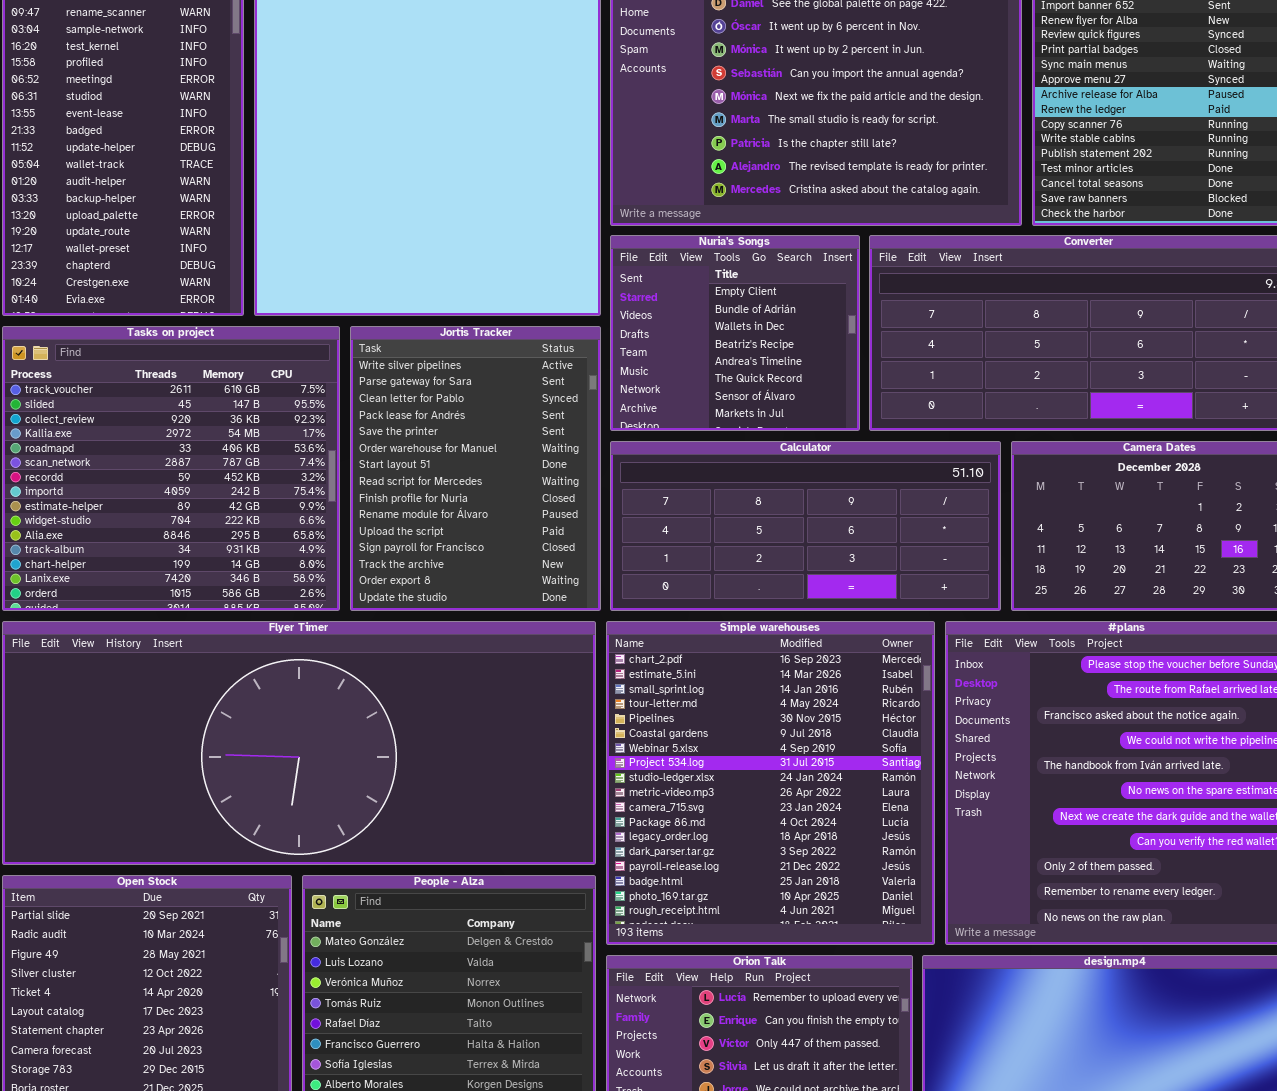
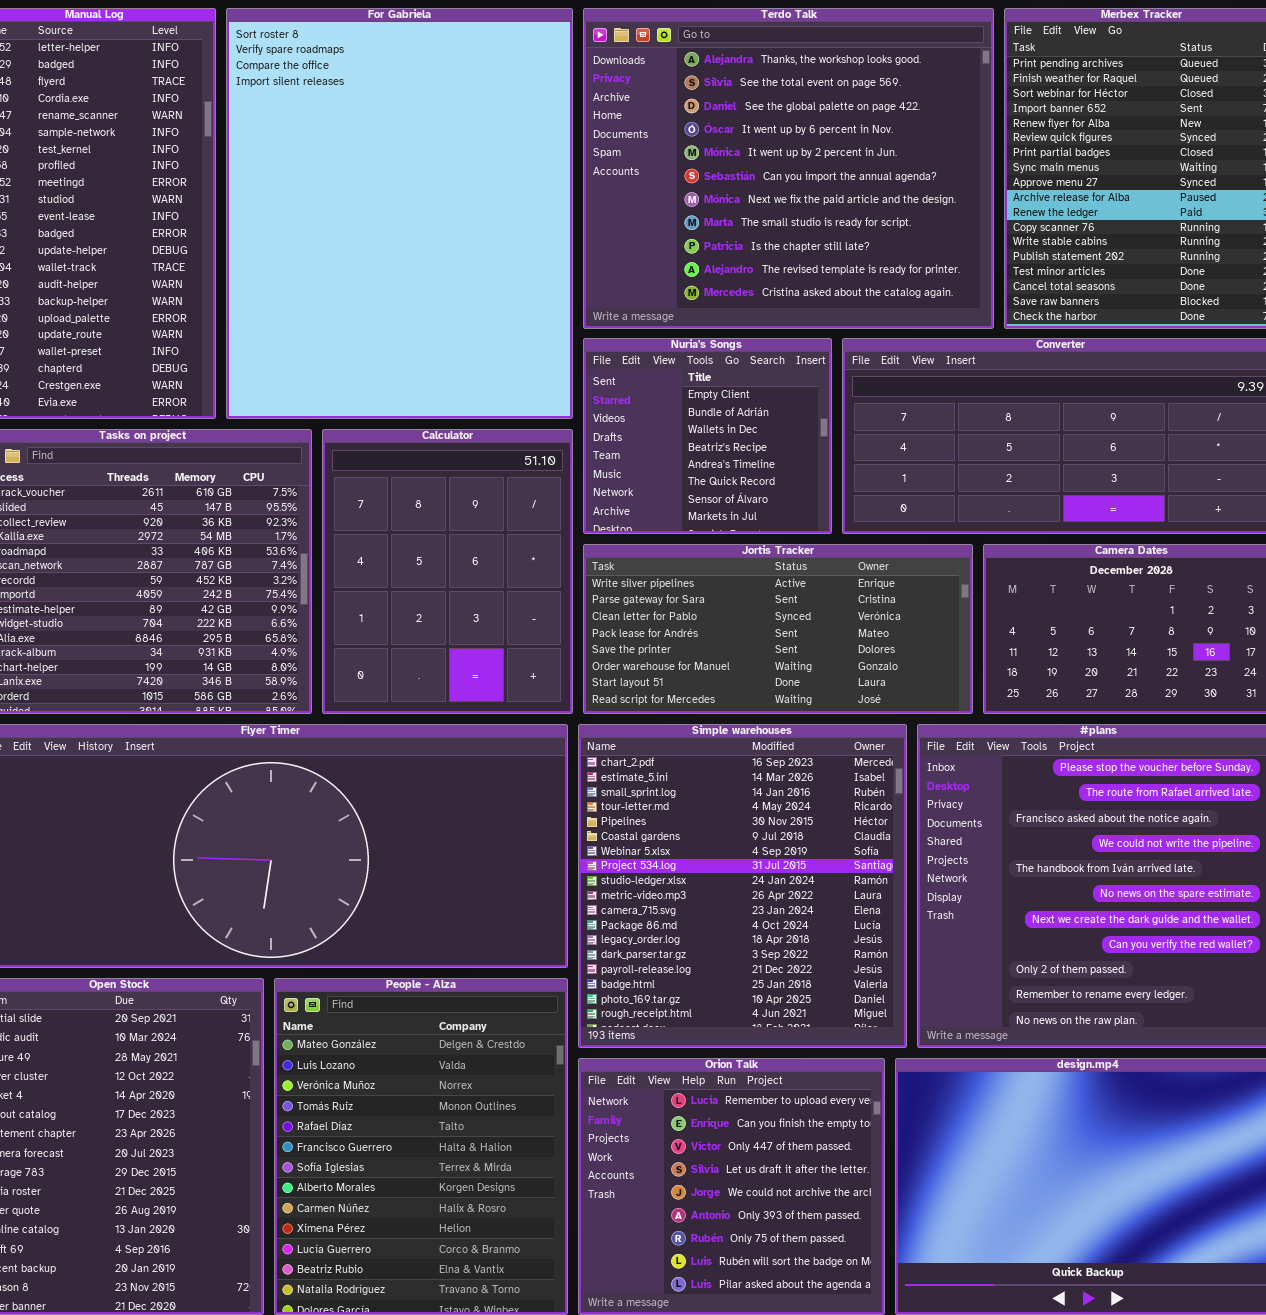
Jortis Tracker: [350,326,601,611] -> [583,544,973,714], moved, resized
Calculator: [610,441,1001,611] -> [322,429,573,714], moved, resized

